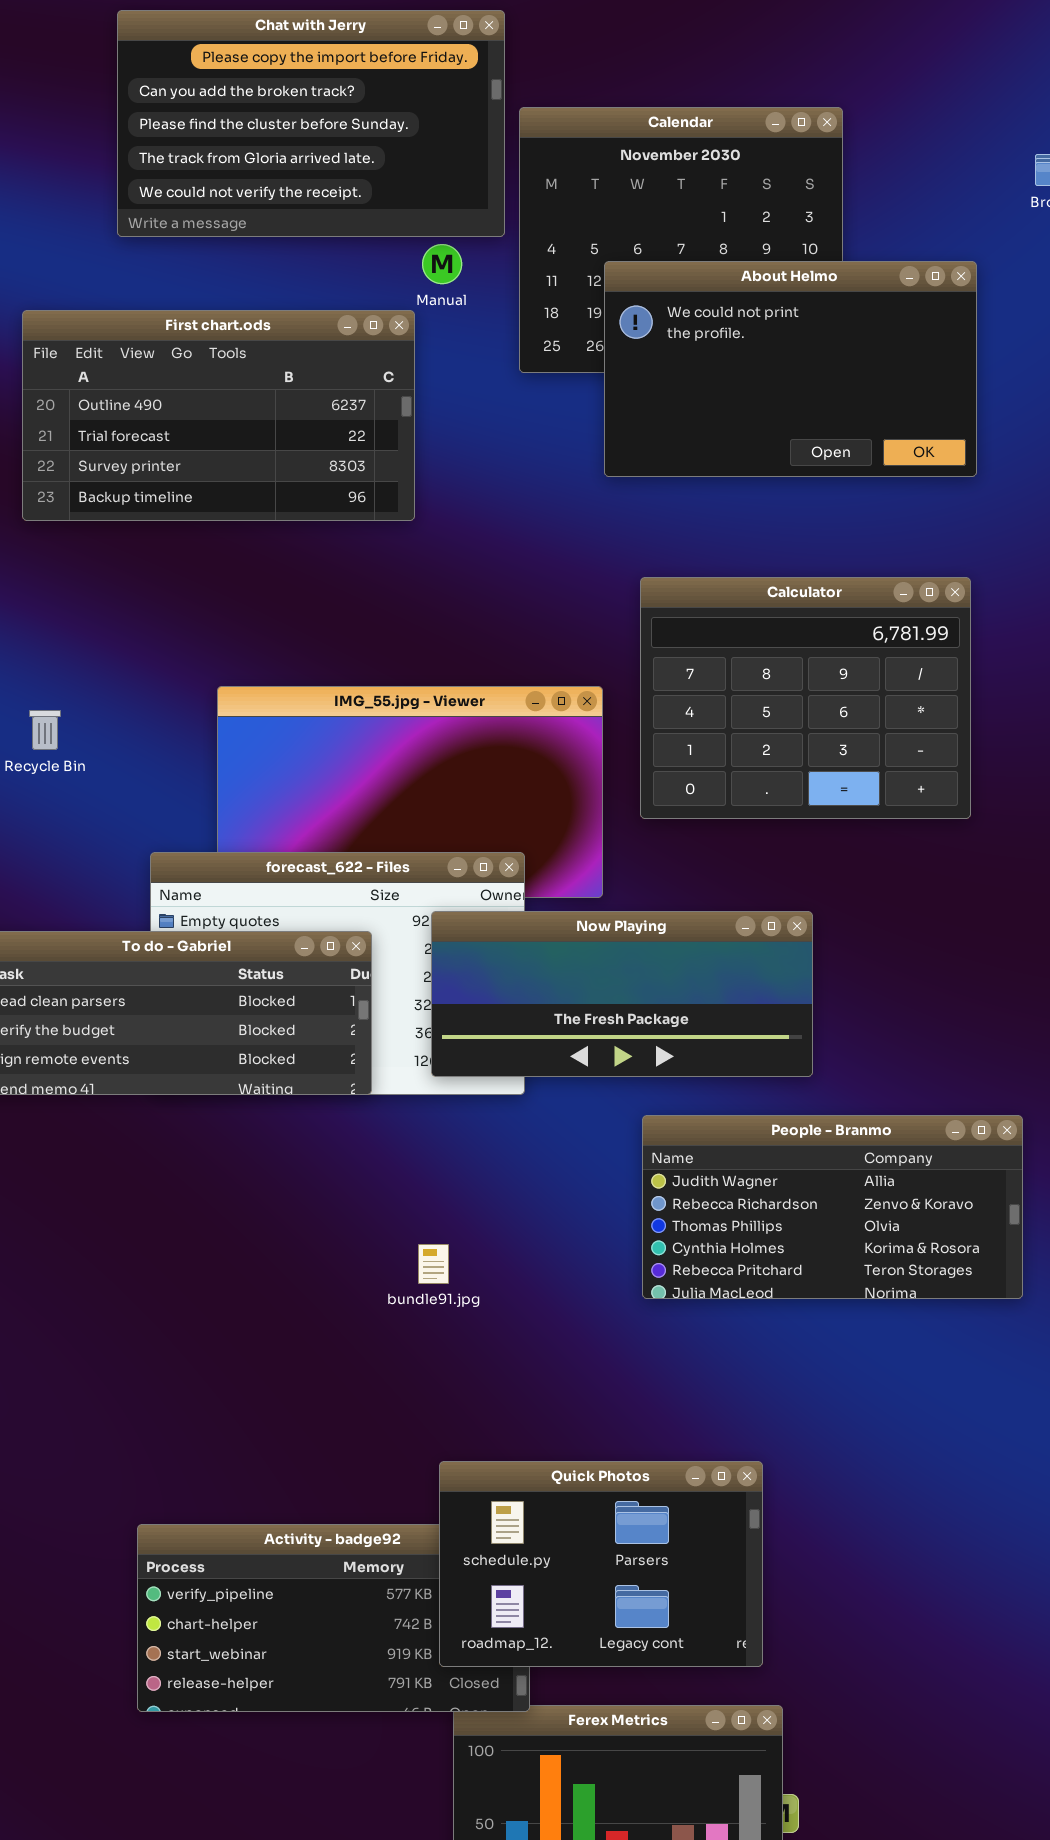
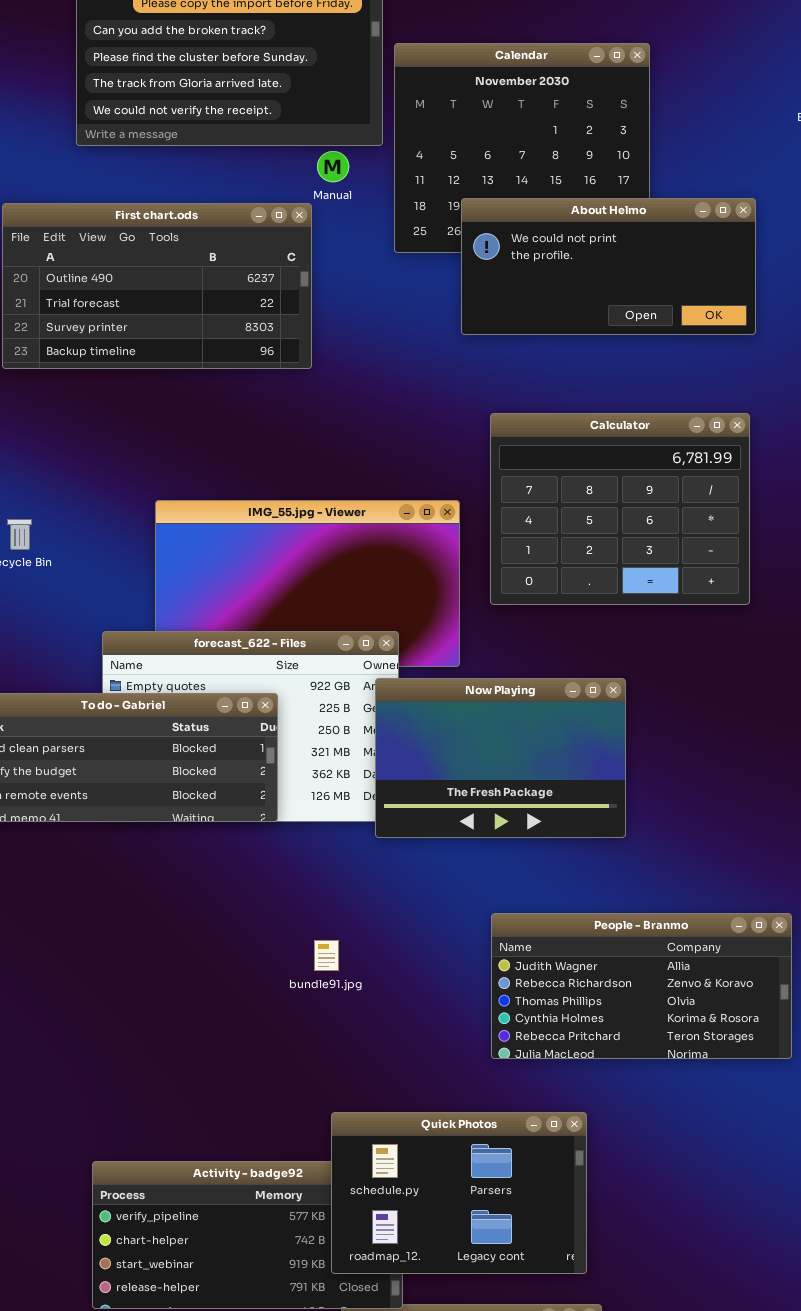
About Helmo: [604,261,977,477] -> [461,198,756,335], resized
Now Playing: [431,911,813,1077] -> [375,678,626,838], resized
People - Branmo: [642,1115,1023,1299] -> [491,913,792,1059], moved

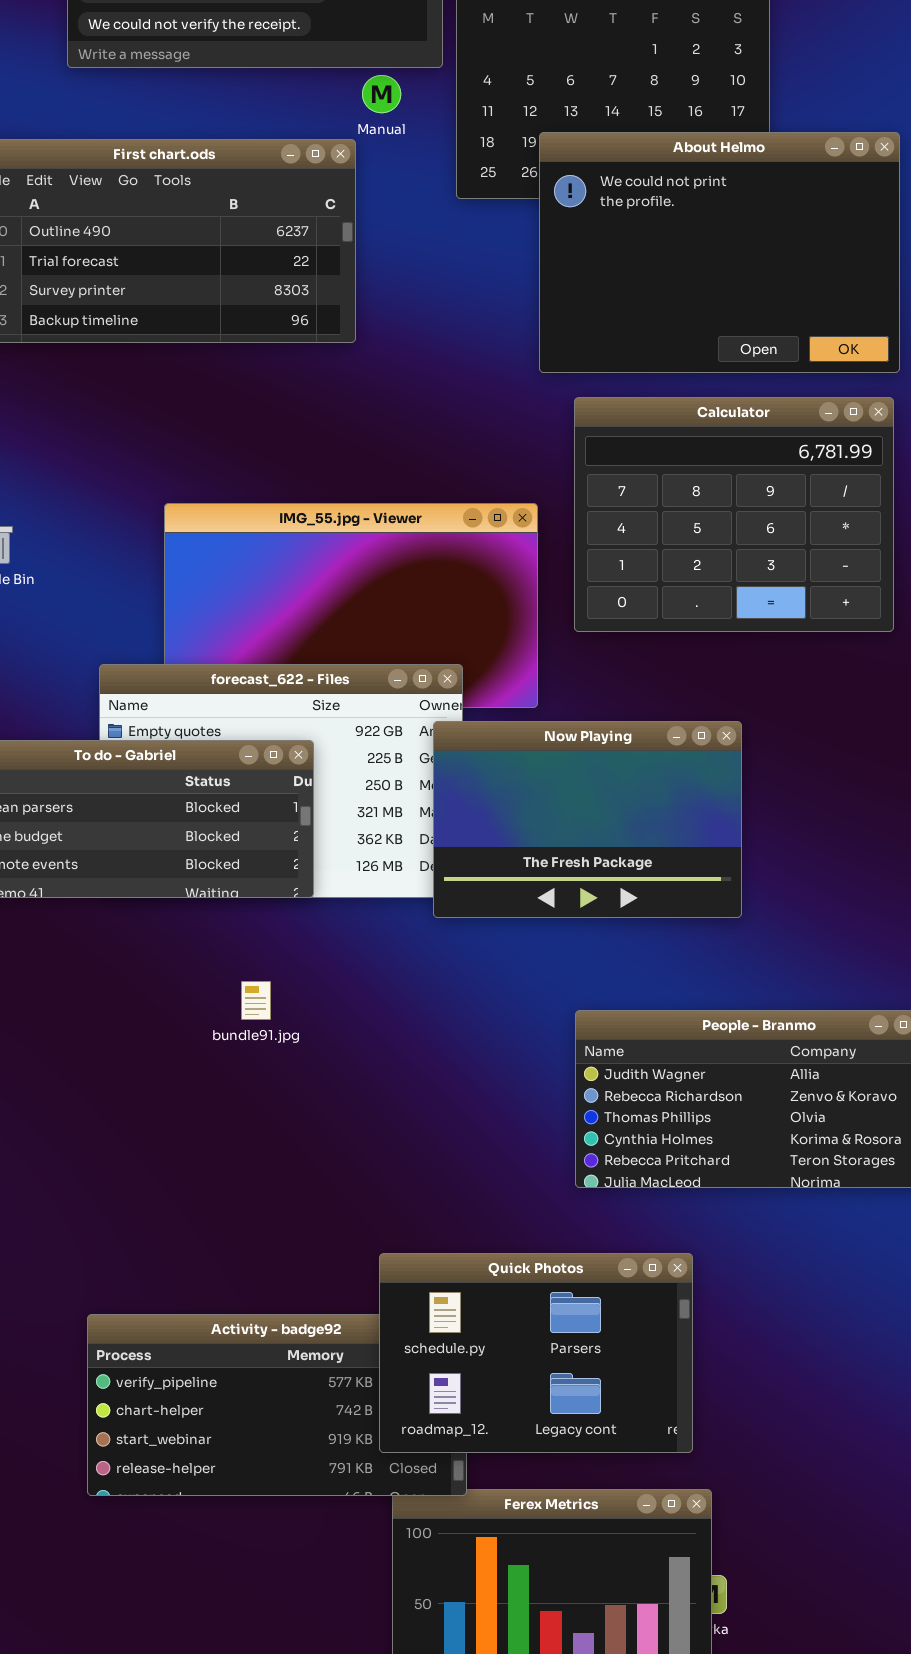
About Helmo: [461,198,756,335] -> [539,132,900,373], resized
bundle91.jpg: [314,940,339,971] -> [241,981,271,1020], moved

